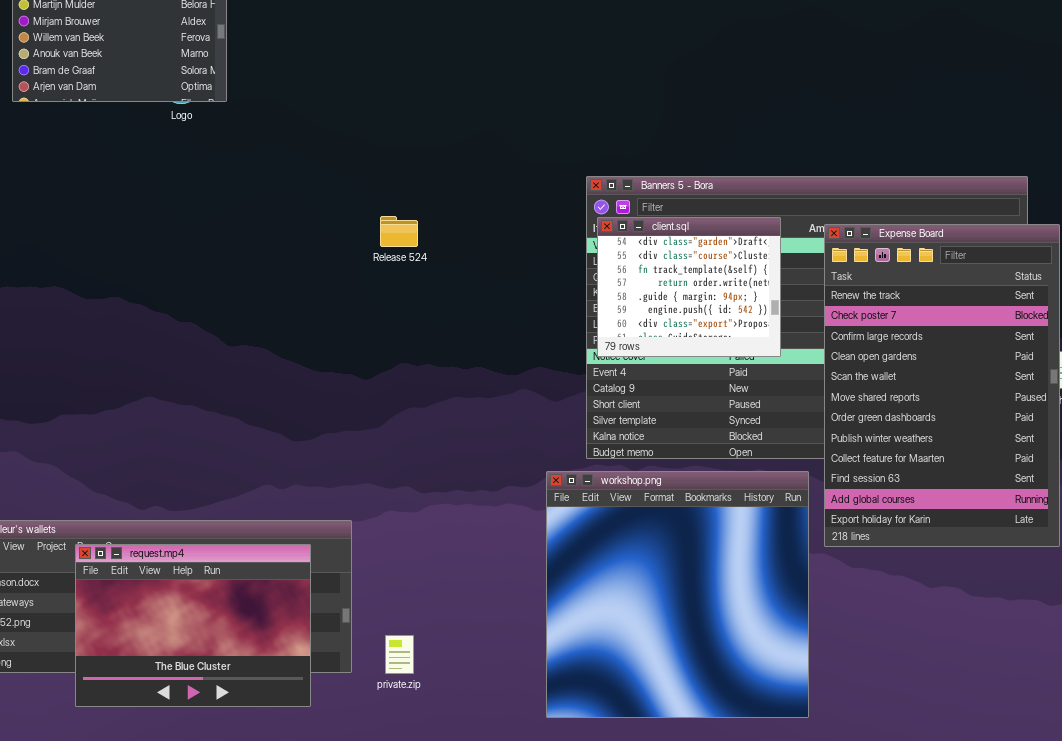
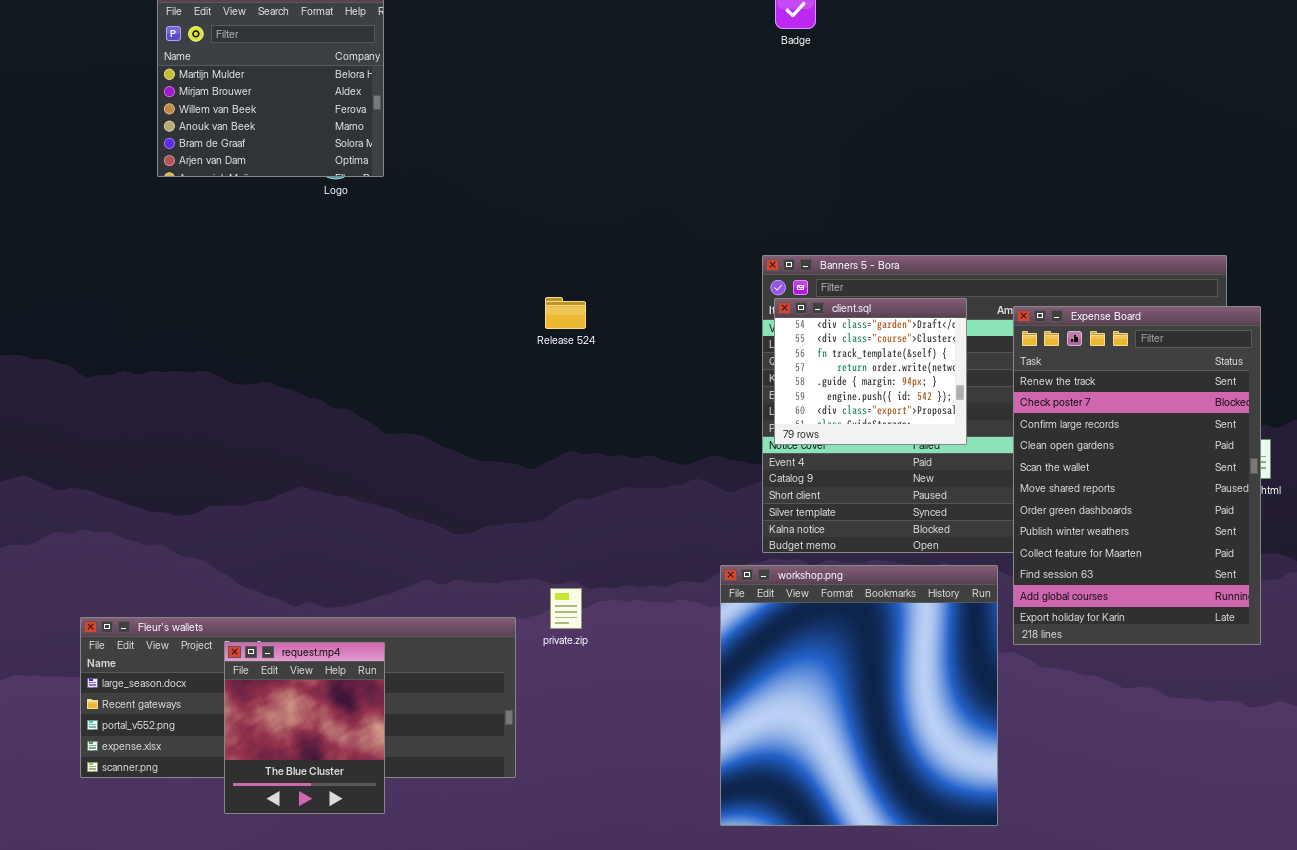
request.mp4: [75,544,311,707] -> [224,642,385,814], resized
private.zip: [385,635,414,674] -> [550,588,582,629], moved

